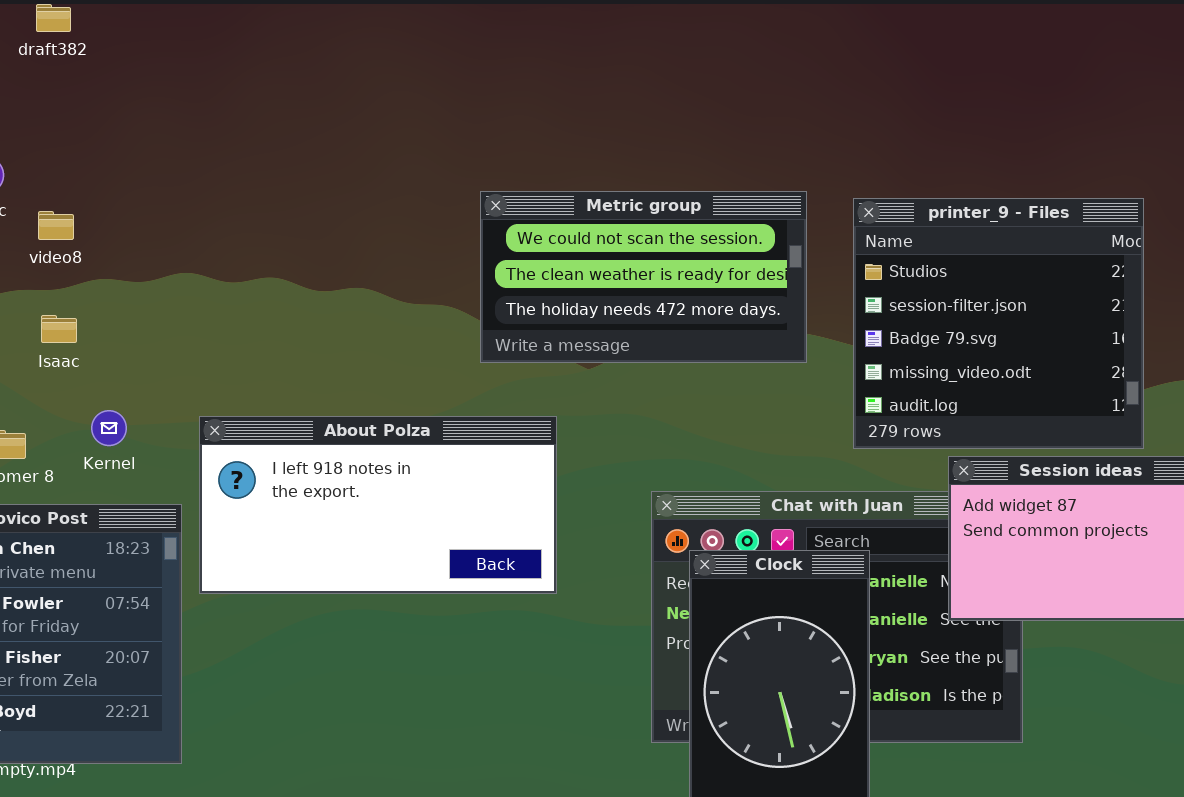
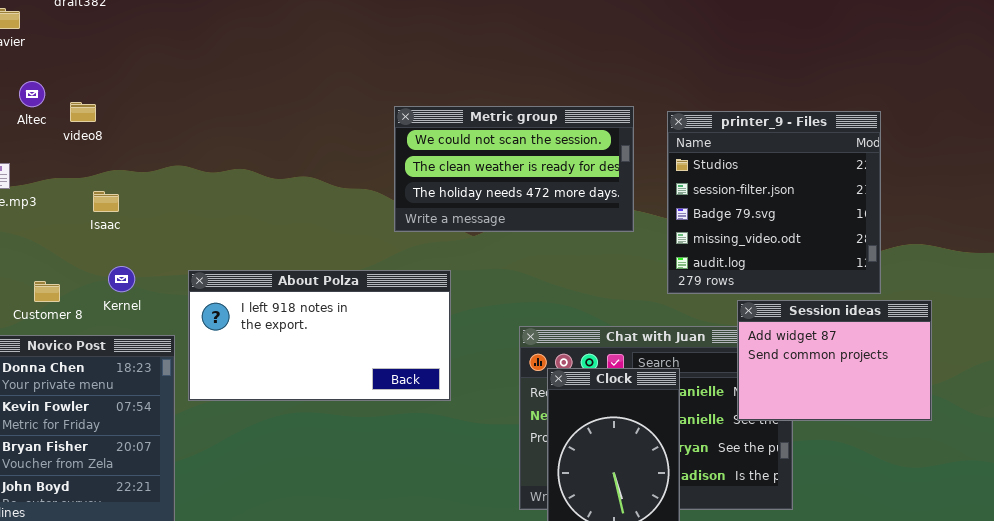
video8: [38,211,74,240] -> [70,102,96,122], moved
Isaac: [41,315,77,343] -> [93,191,119,212], moved

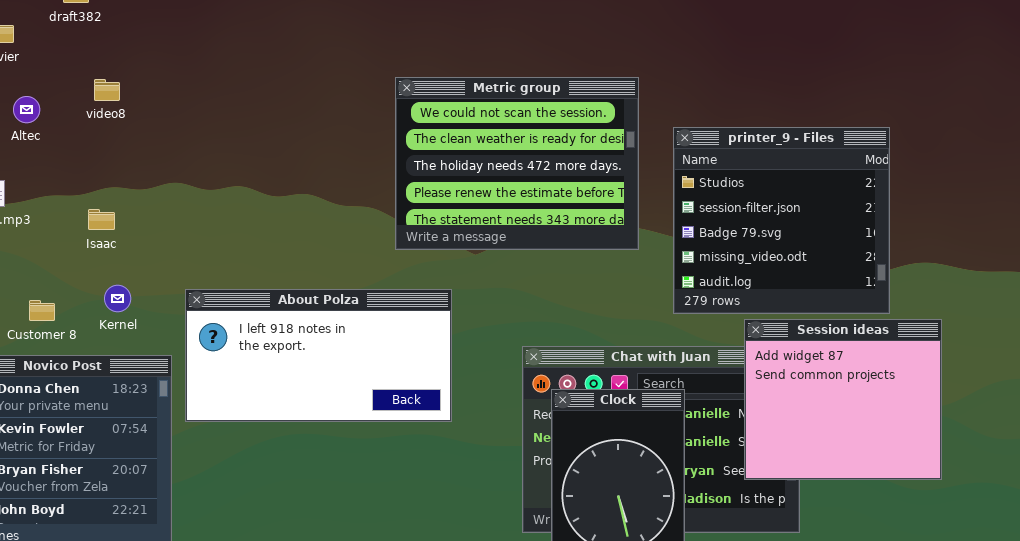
video8: [70,102,96,122] -> [94,79,120,101], moved
Metric group: [394,106,634,232] -> [395,77,639,250], resized
Session ideas: [737,300,932,421] -> [744,319,942,480], resized

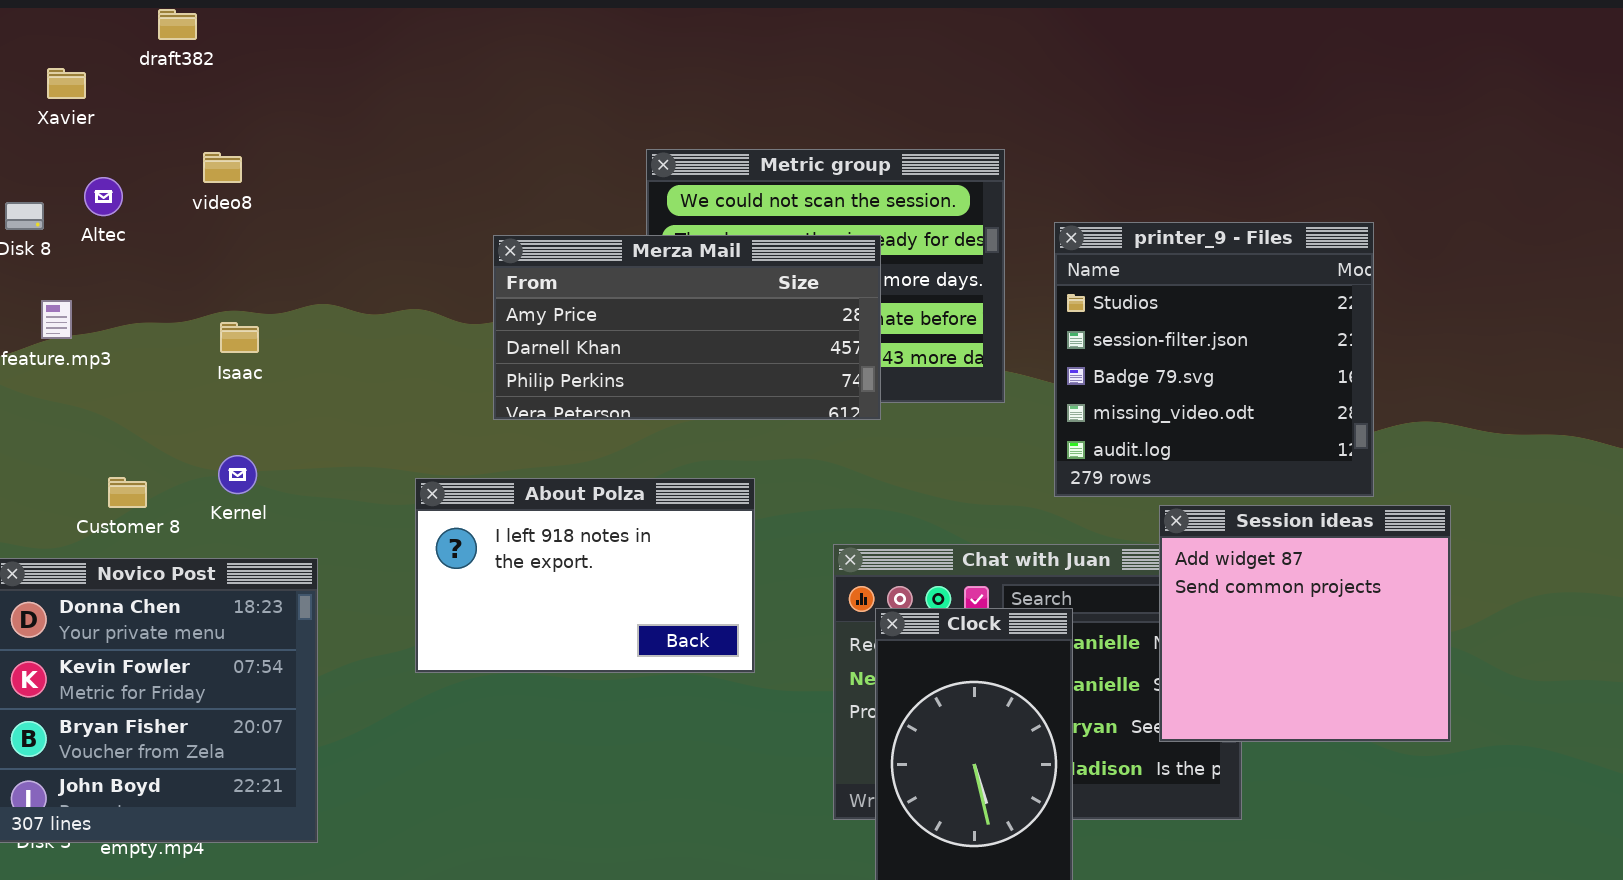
Merza Mail: none -> [493,235,881,420], opened
Isaac: [88,209,115,230] -> [220,322,259,353], moved
About Polza: [185,289,452,422] -> [415,478,755,673], moved, resized

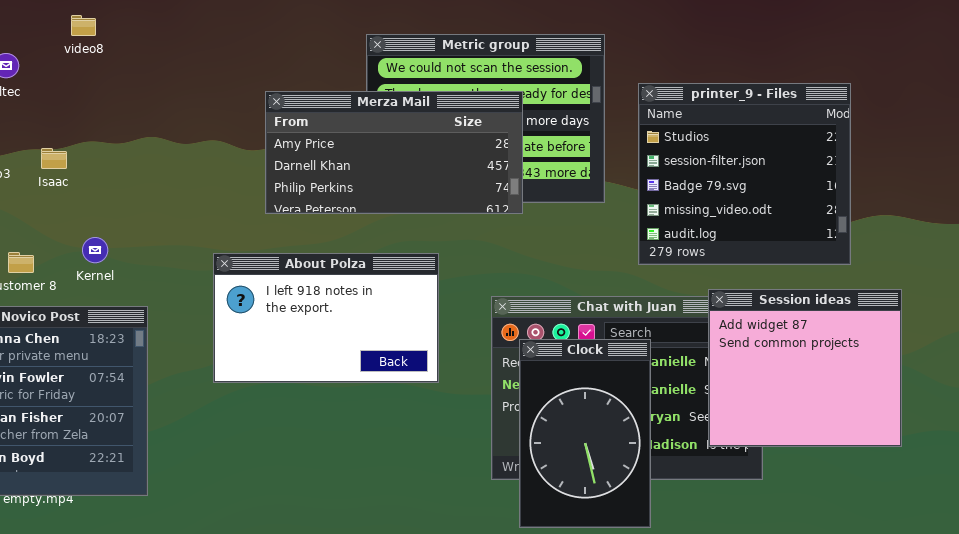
video8: [203,152,242,183] -> [71,15,96,36], moved
Isaac: [220,322,259,353] -> [41,148,67,169], moved
Session ideas: [1159,505,1451,742] -> [708,289,902,447], moved

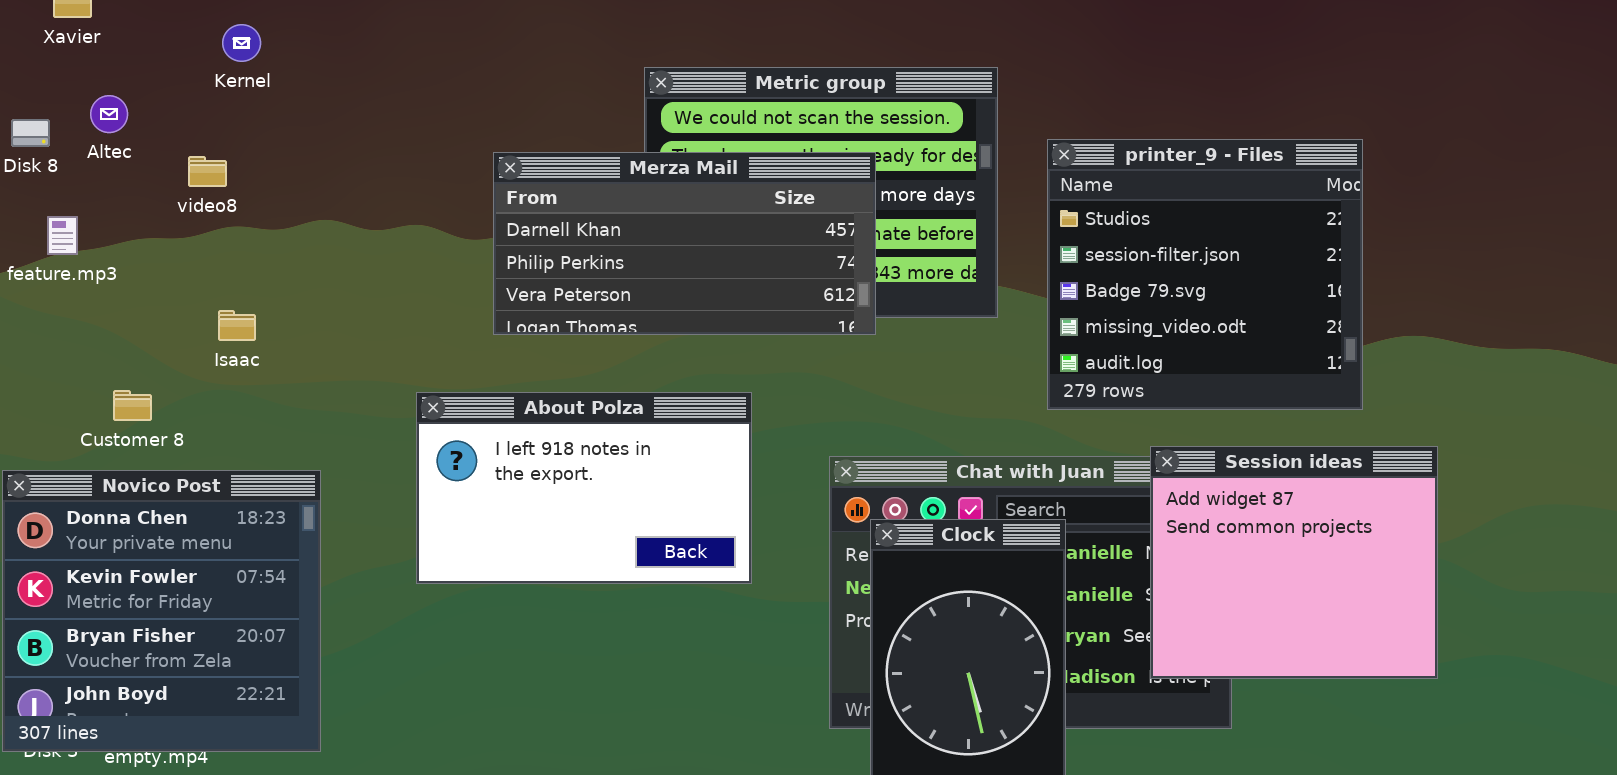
video8: [71,15,96,36] -> [188,156,227,187], moved
Merza Mail: [265,91,523,214] -> [493,152,876,335], scrolled down 1 row
Isaac: [41,148,67,169] -> [218,310,256,341], moved
Kernel: [82,237,108,263] -> [222,24,261,62], moved

